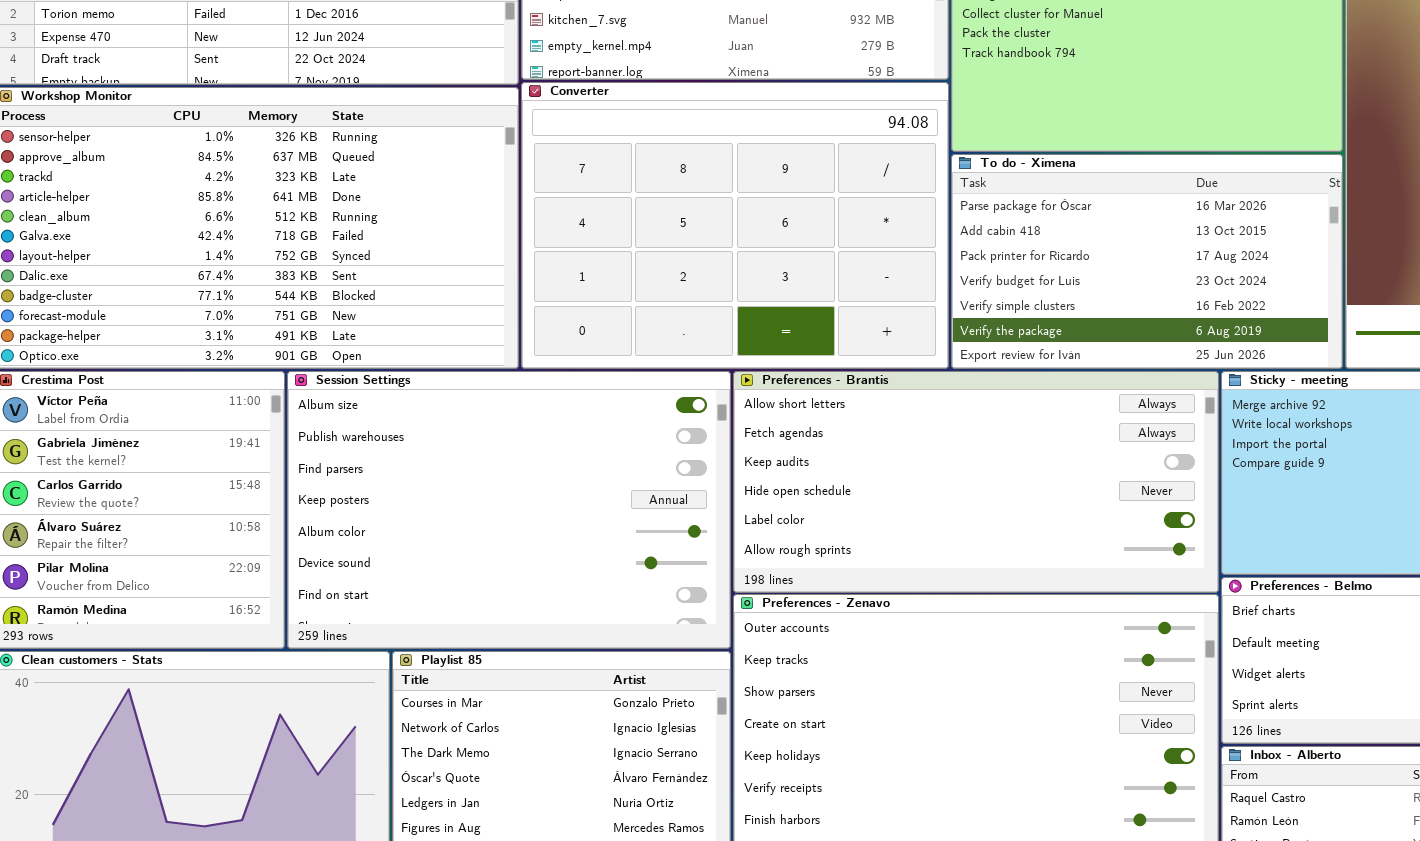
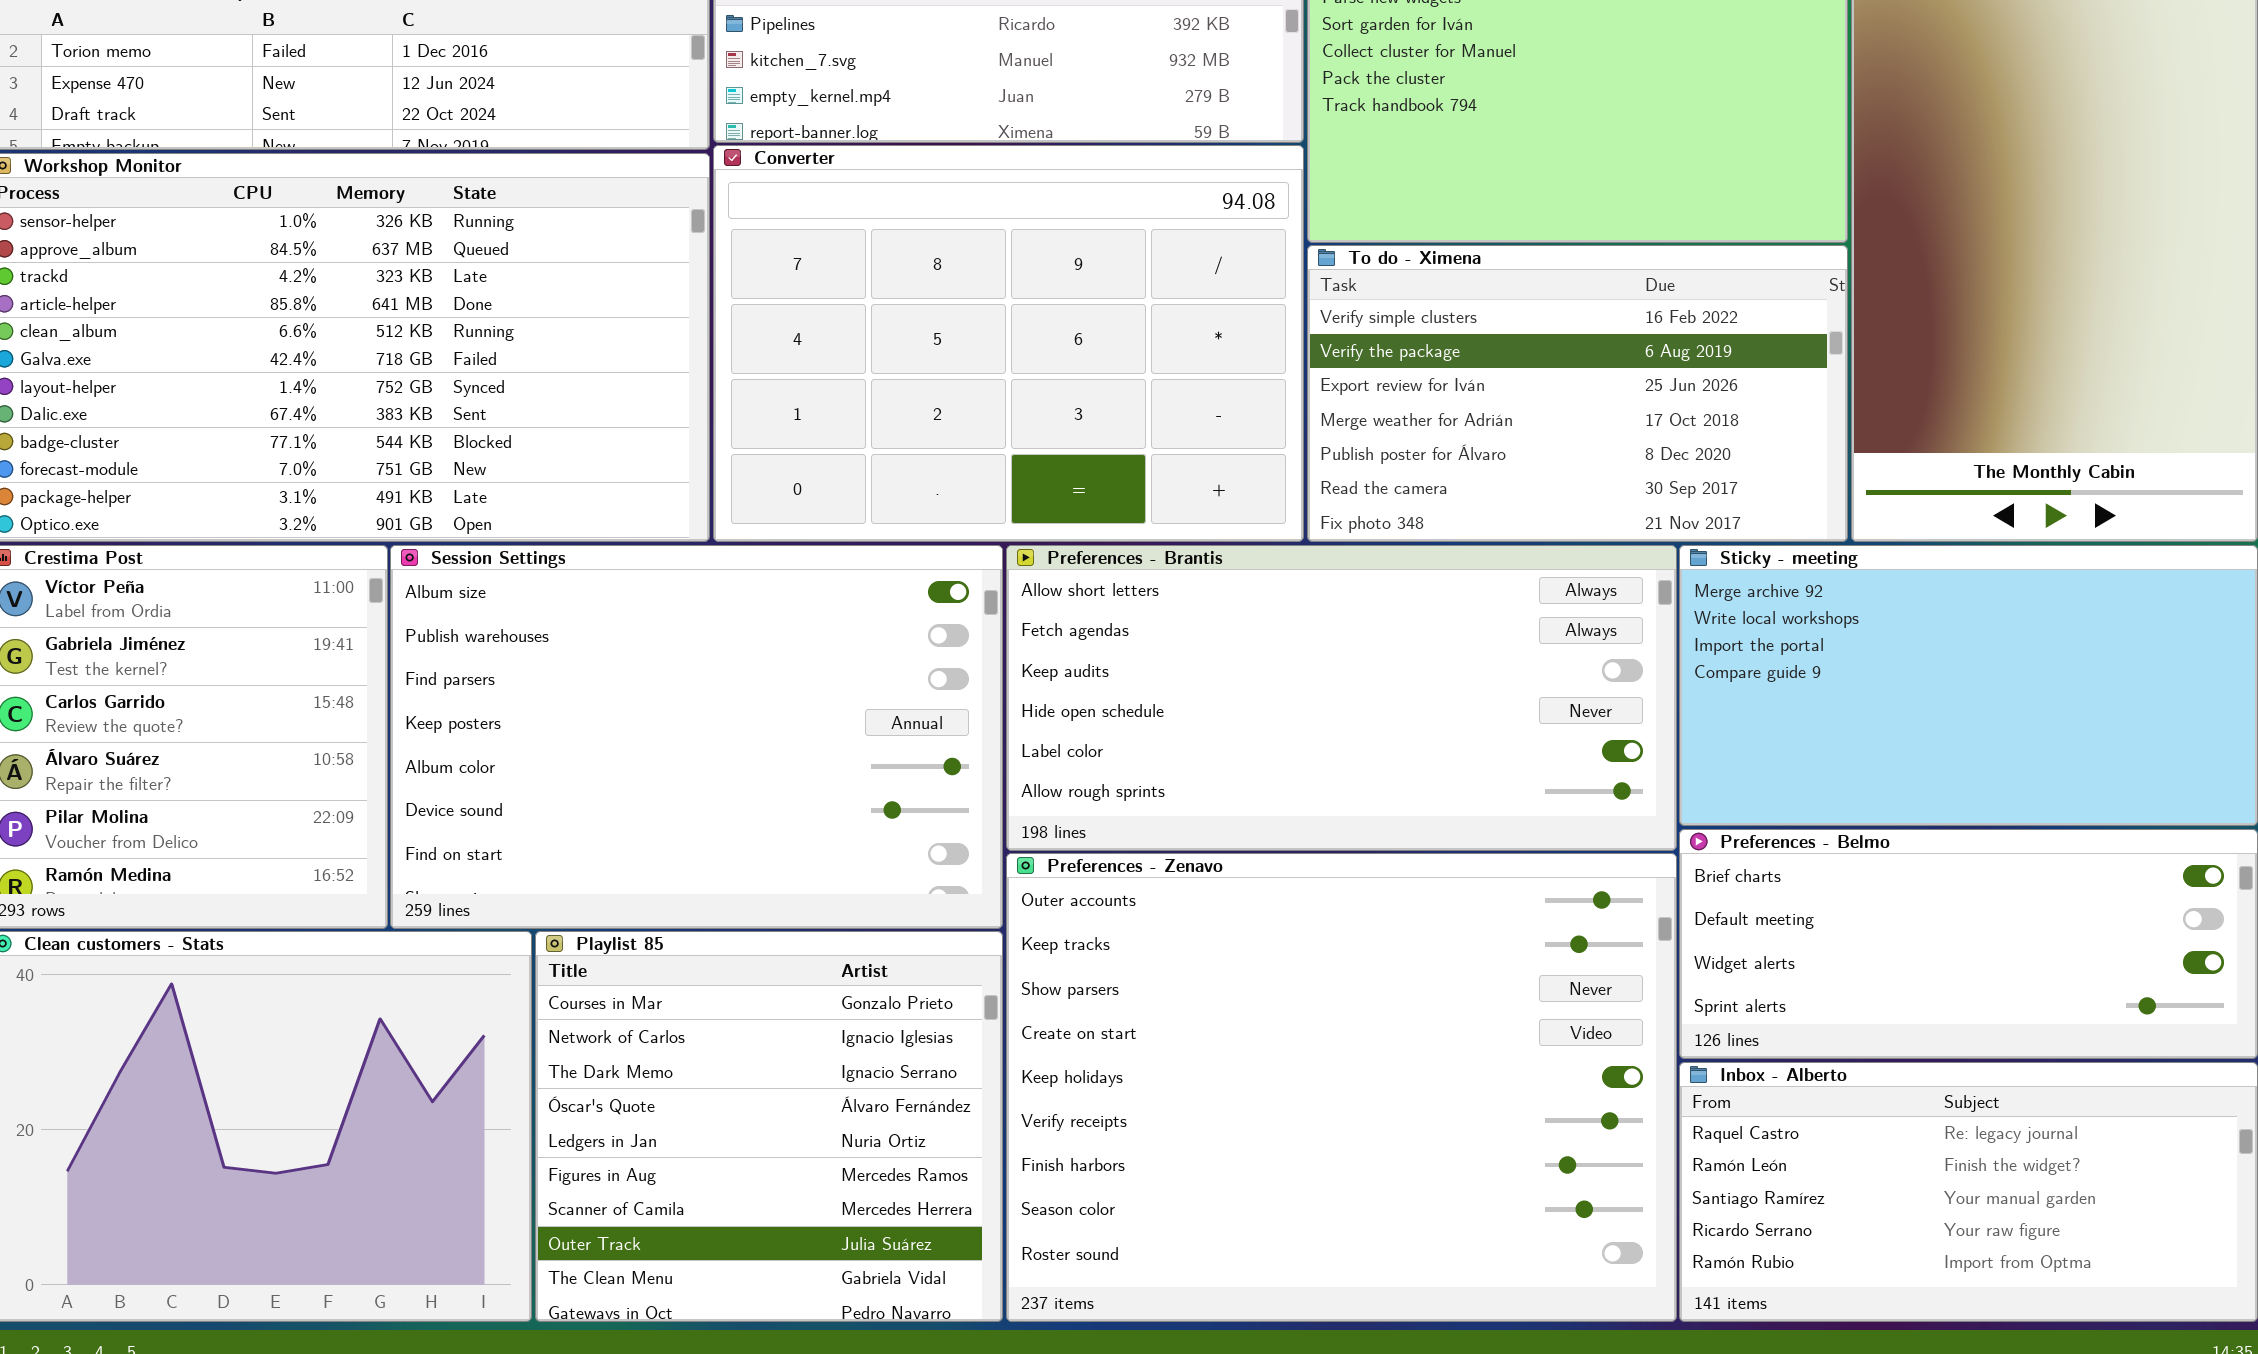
To do - Ximena: [951,154,1343,369] -> [1307,245,1848,542], scrolled down 4 rows

